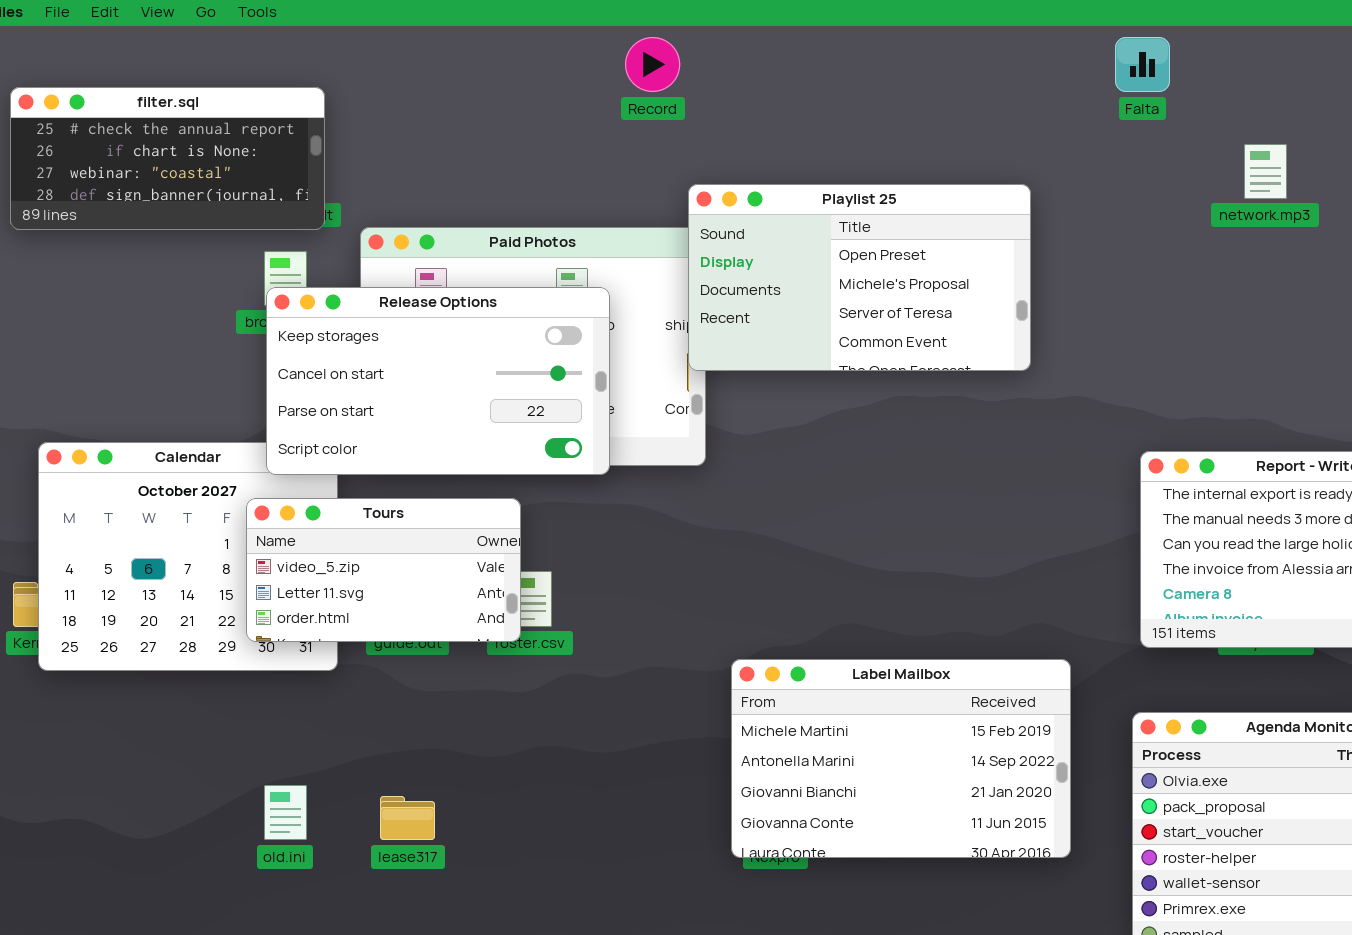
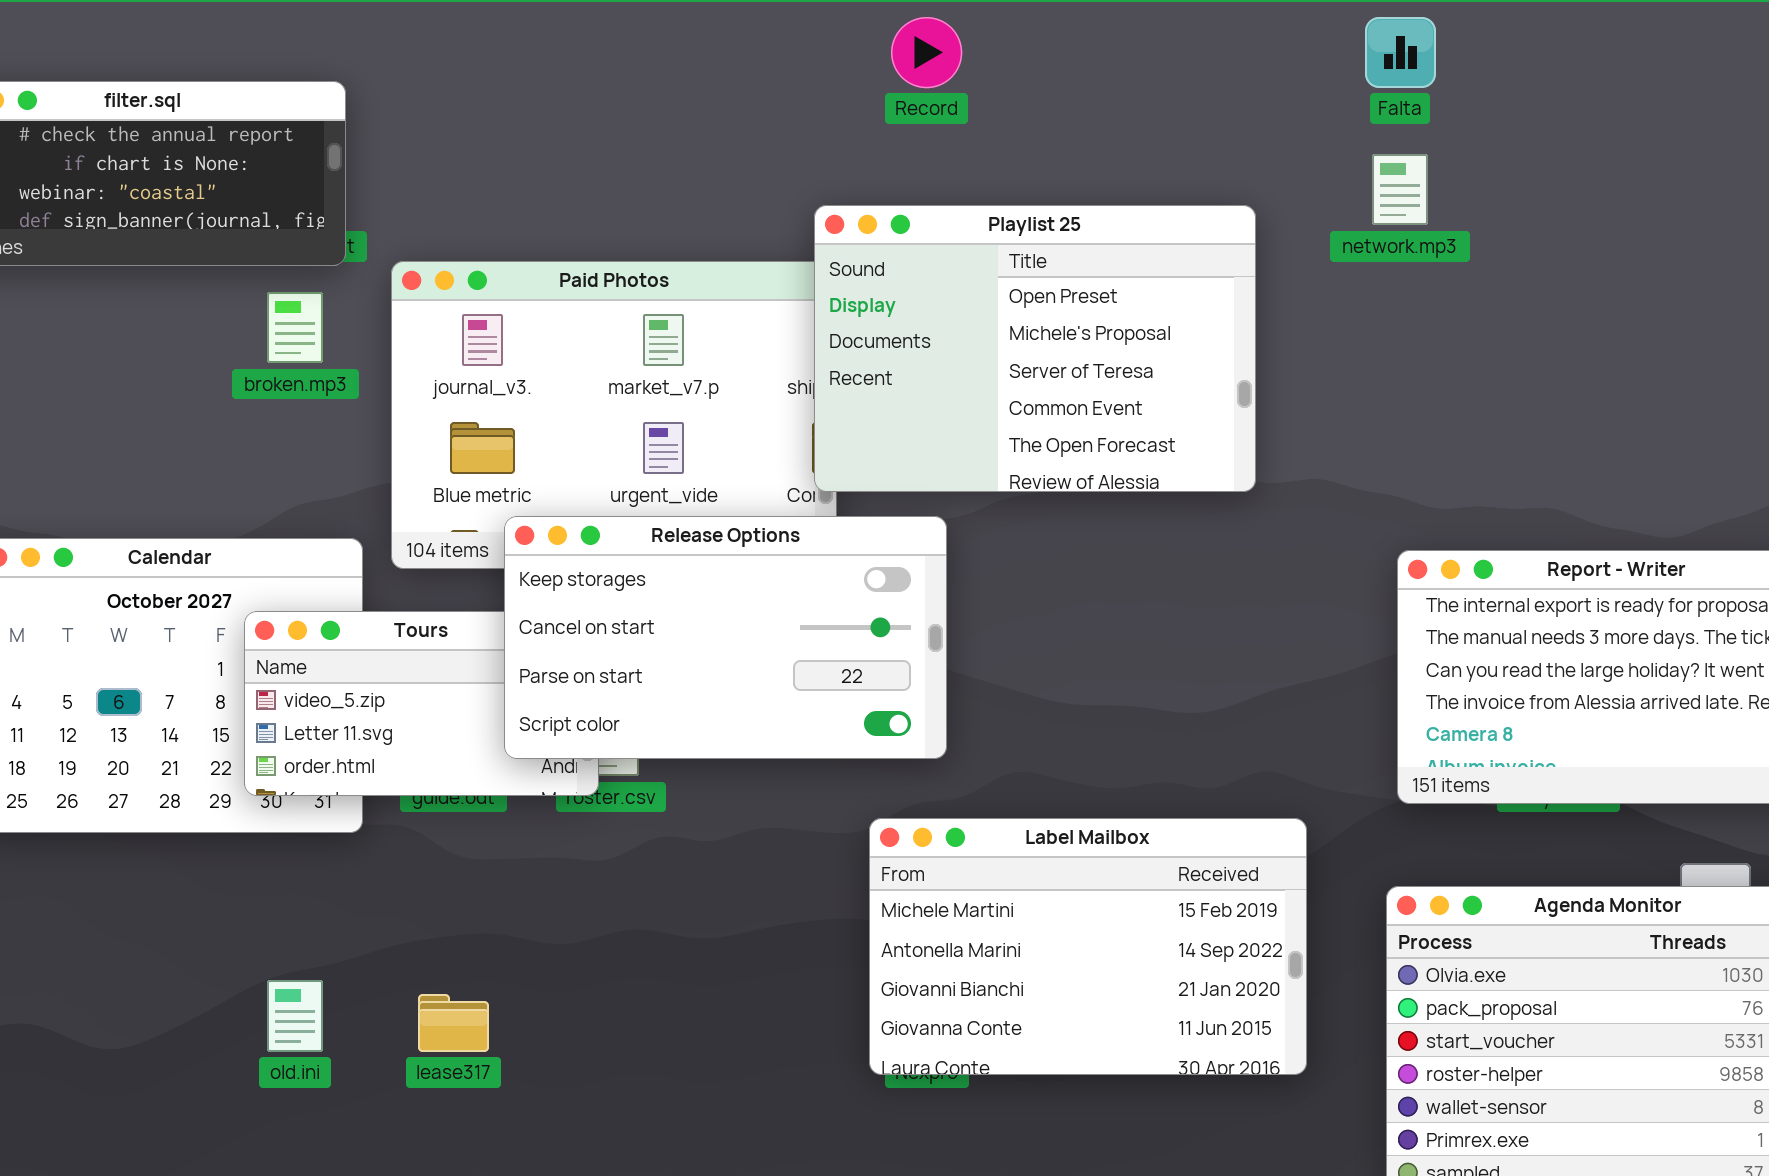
Record: [625,37,680,92] -> [891,17,962,88], moved
network.mp3: [1244,144,1287,199] -> [1372,154,1428,225], moved
Playlist 25: [688,184,1031,371] -> [814,205,1256,492], resized
Release Options: [266,287,610,475] -> [504,516,947,759], moved

